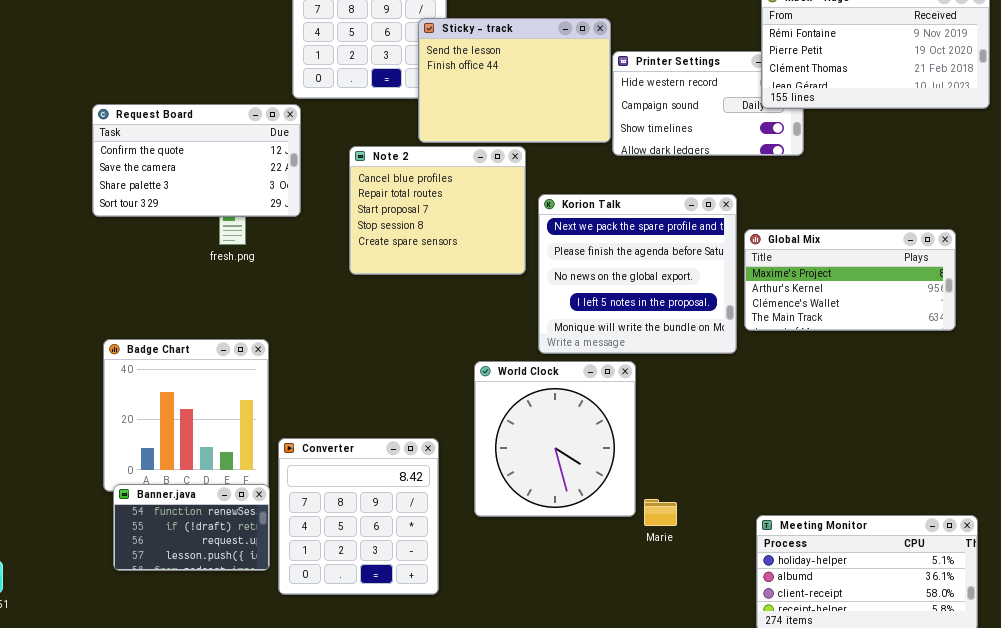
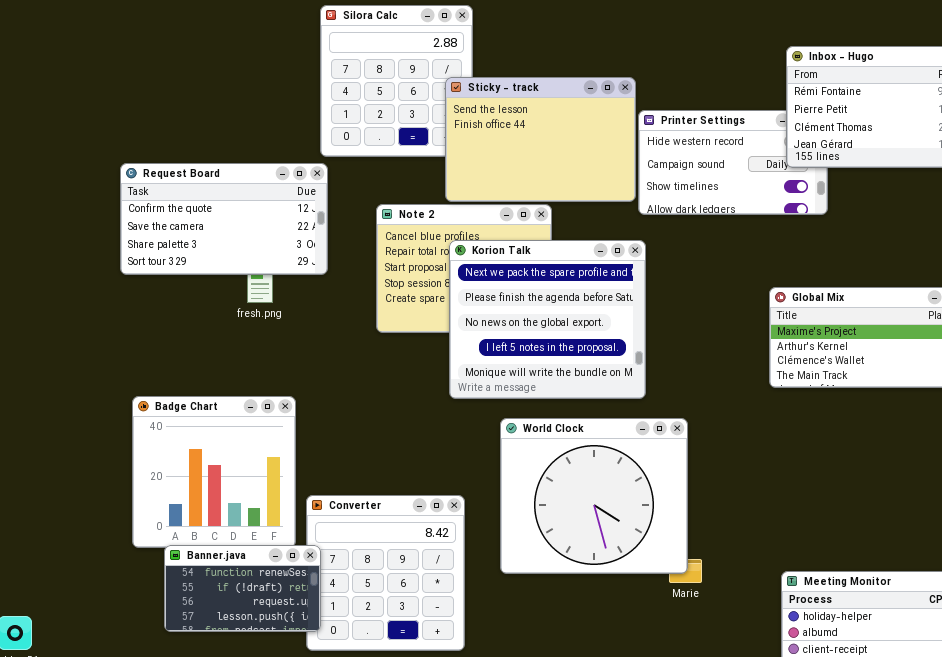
Korion Talk: [538,194,737,354] -> [449,240,646,399], moved
World Clock: [474,361,636,517] -> [500,418,688,574], resized
Banner.java: [113,484,270,571] -> [164,545,321,632], moved

